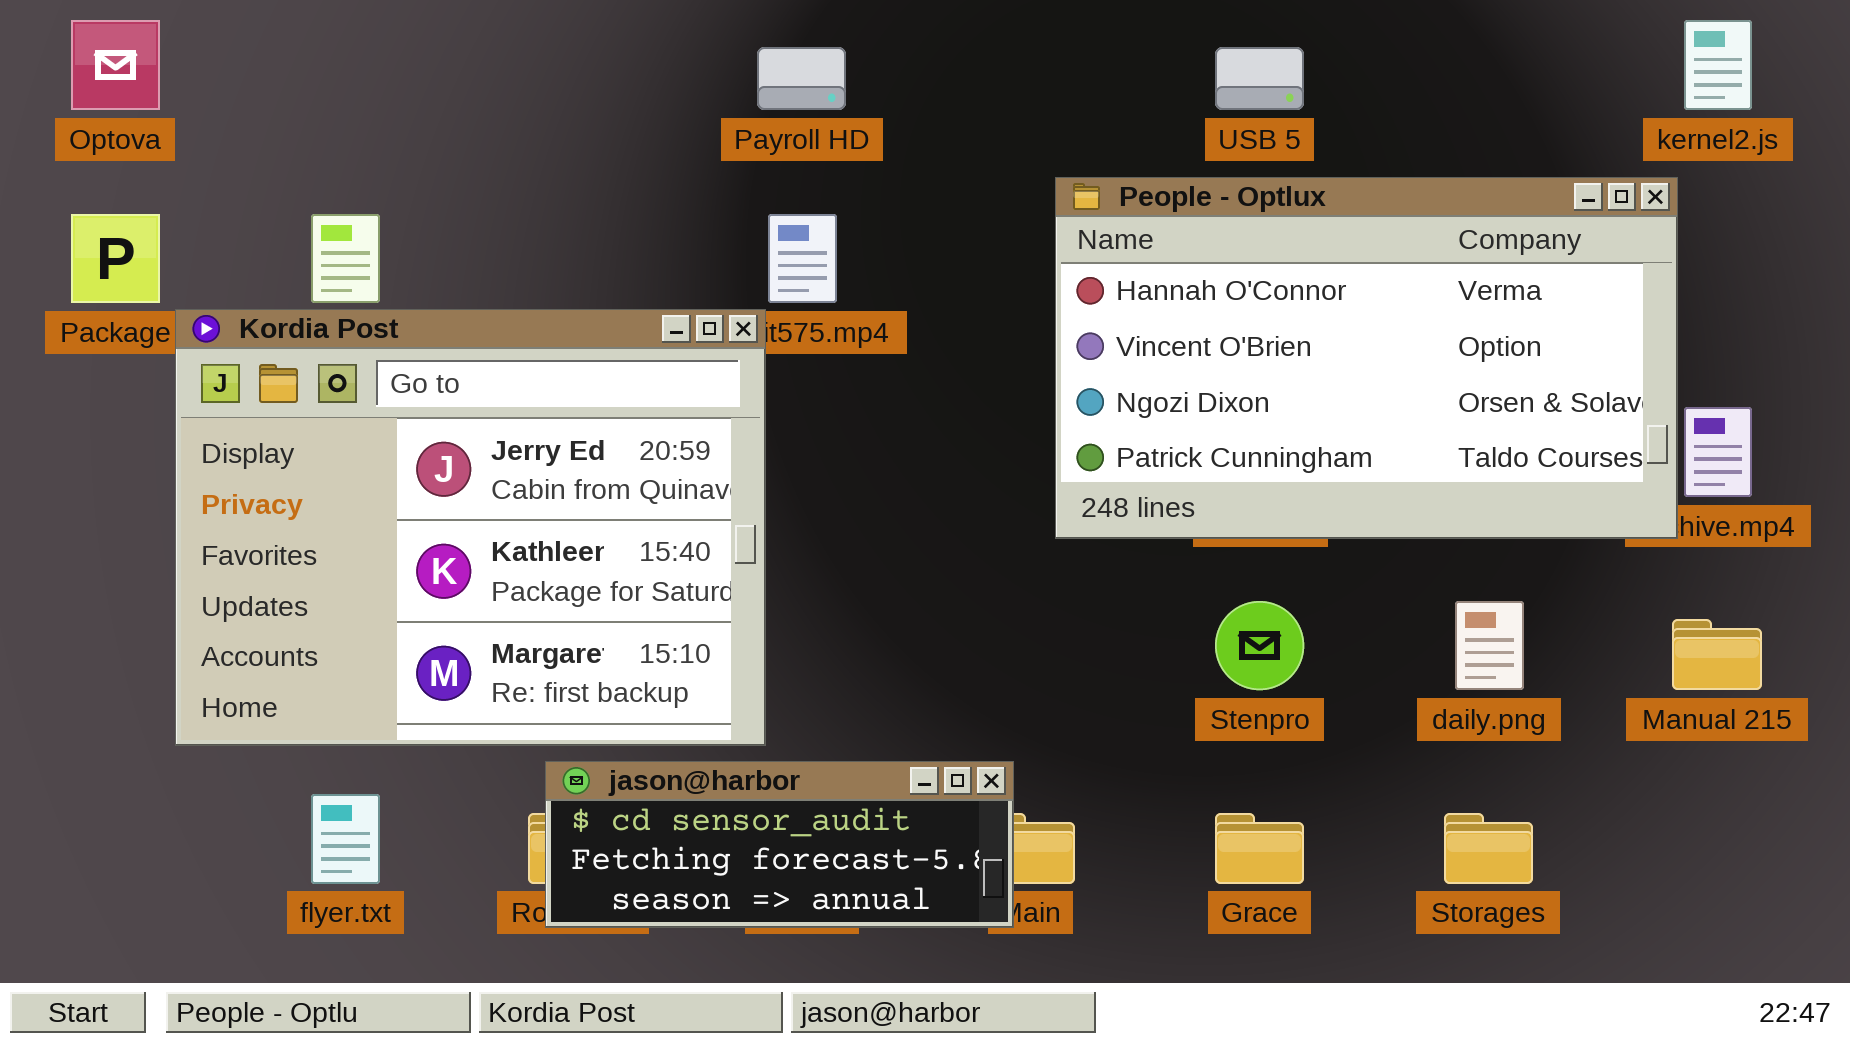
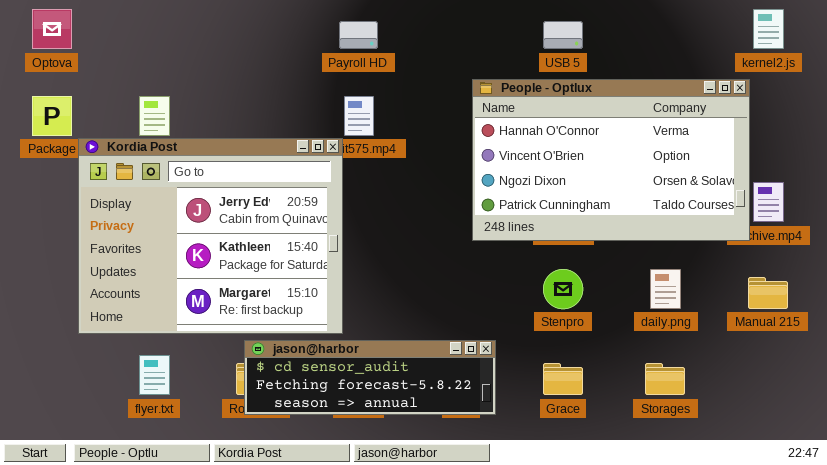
jason@harbor: [545,761,1014,928] -> [244,340,496,415], resized

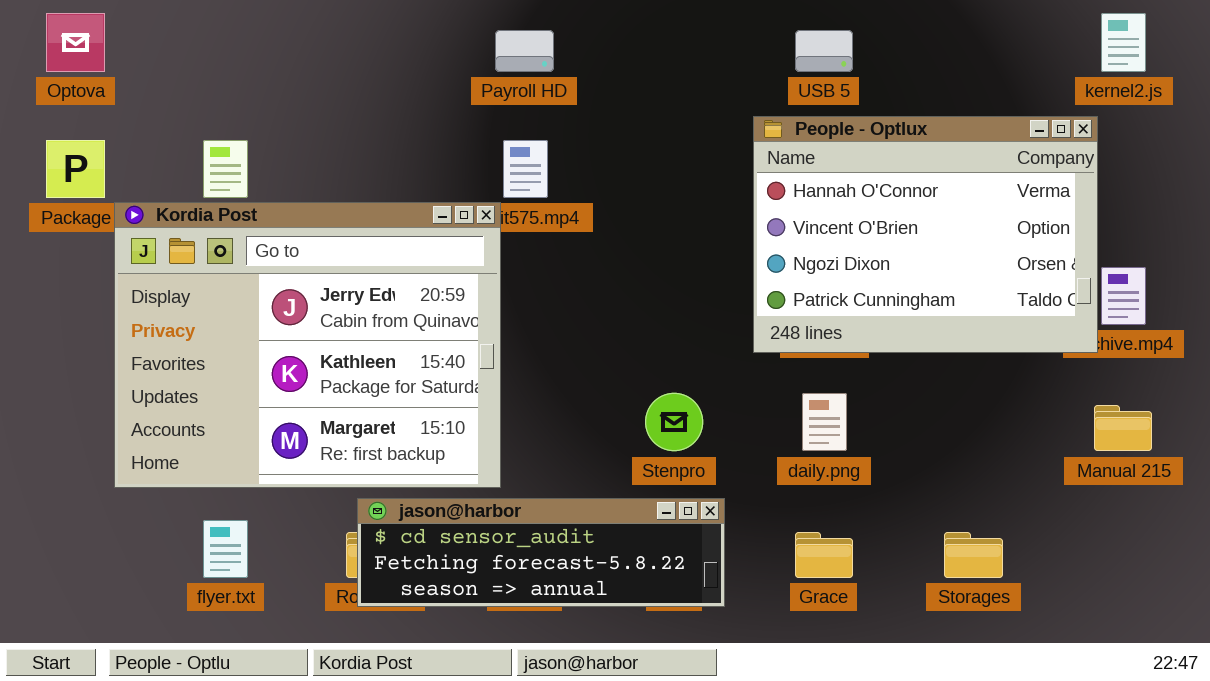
People - Optlux: [472,79,750,241] -> [753,116,1098,353], resized
Stenpro: [543,269,583,309] -> [645,393,703,451], moved
daily.png: [650,269,681,309] -> [802,393,847,451], moved

